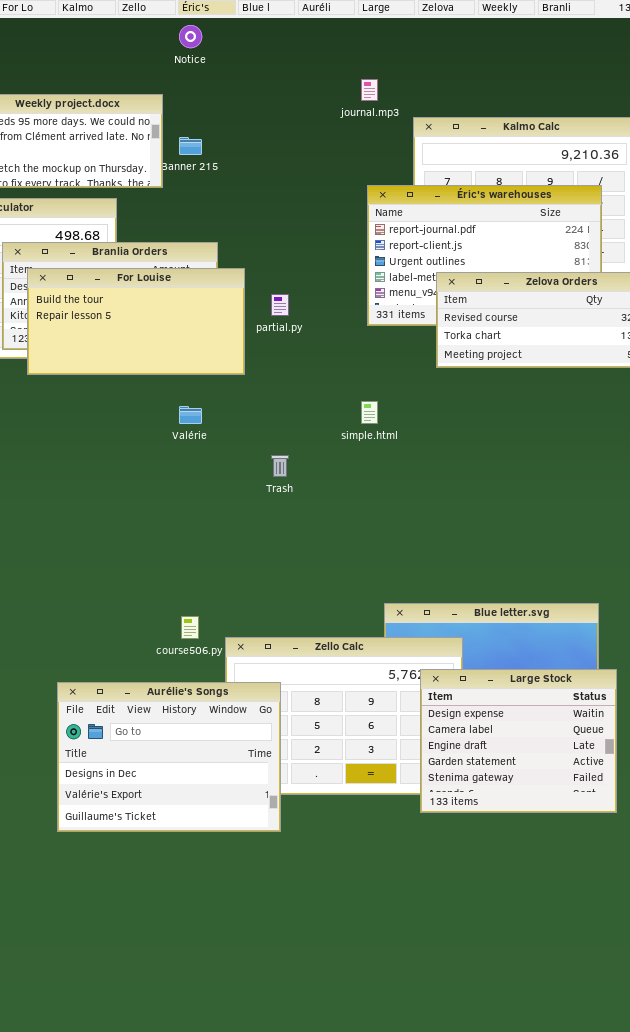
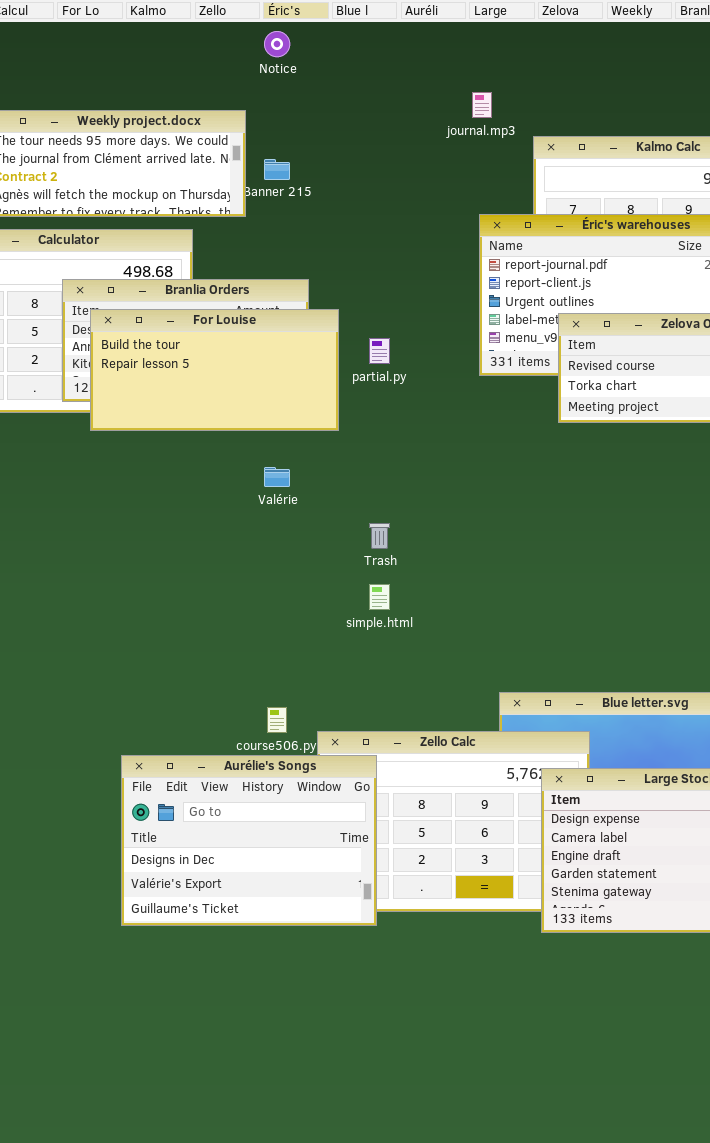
simple.html: [361,401,378,424] -> [369,584,390,610], moved
Aurélie's Songs: [57,682,281,832] -> [121,755,377,926], moved

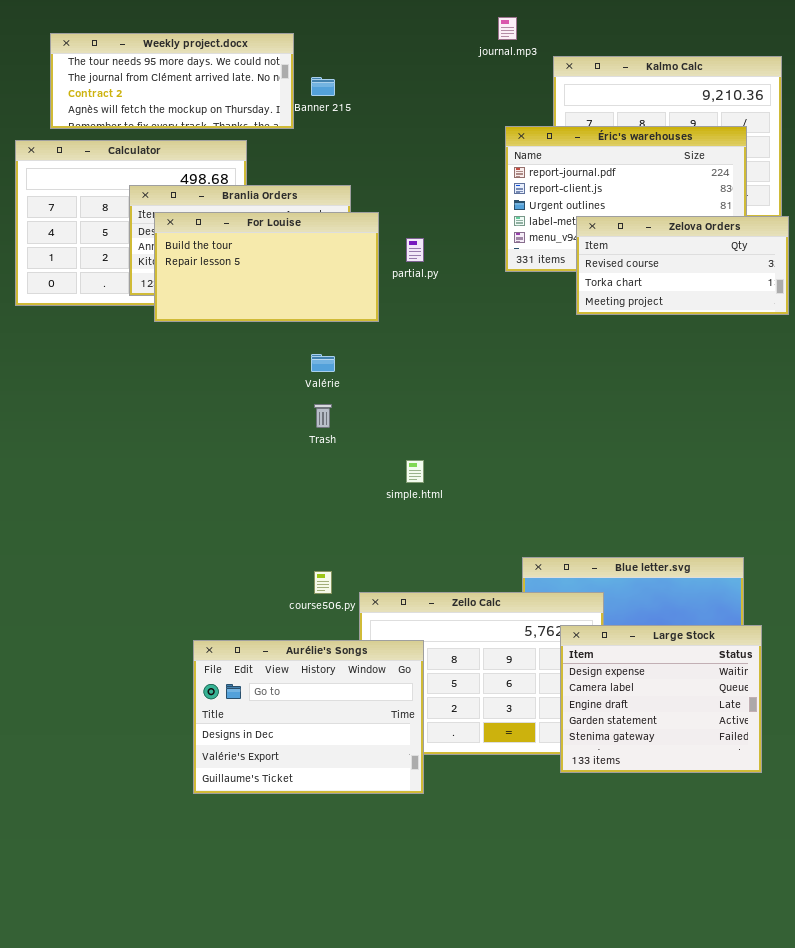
Trash: [369,523,390,549] -> [314,404,332,428], moved
Aurélie's Songs: [121,755,377,926] -> [193,640,424,794], moved

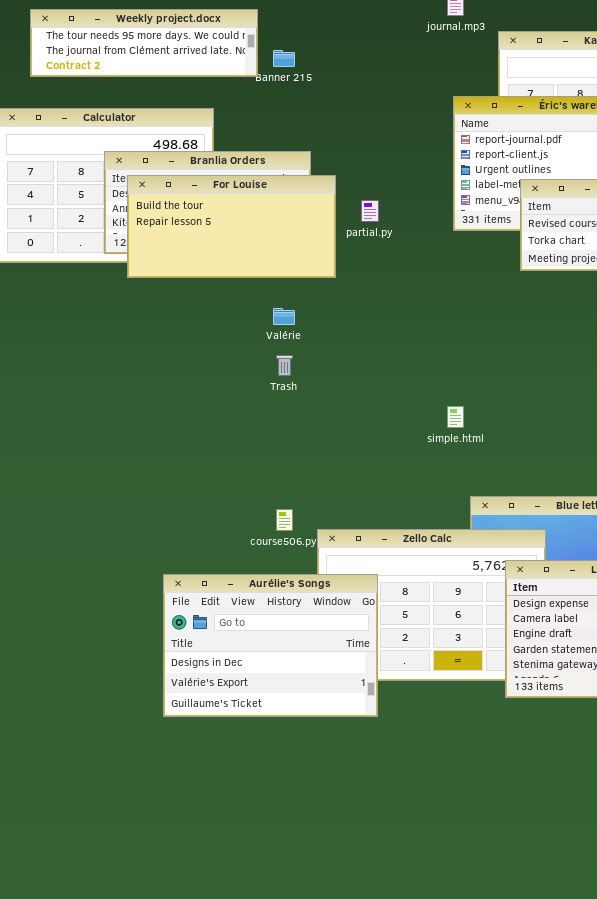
Weekly project.docx: [50,33,294,129] -> [30,9,258,77], resized
simple.html: [406,460,424,483] -> [447,406,464,428], moved

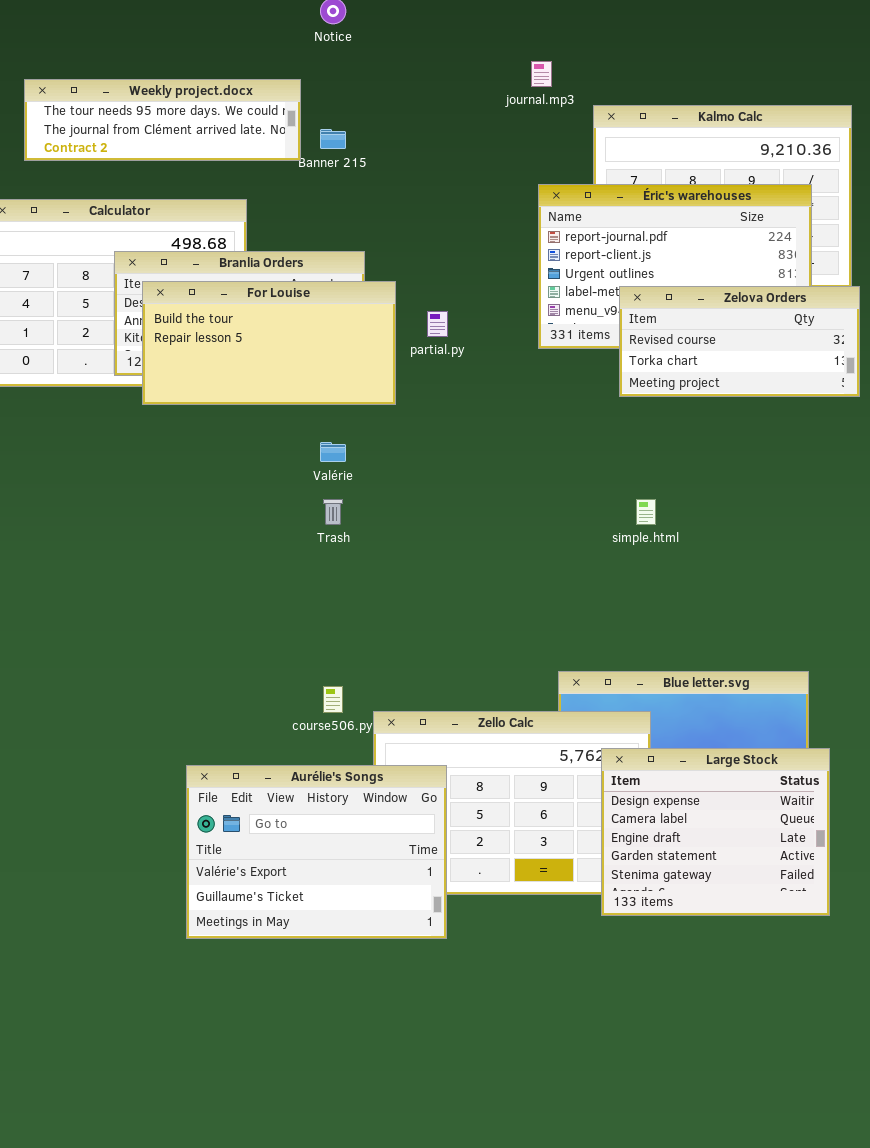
simple.html: [447,406,464,428] -> [636,499,656,525], moved
Aurélie's Songs: [163,574,378,717] -> [186,765,447,939], scrolled down 1 row

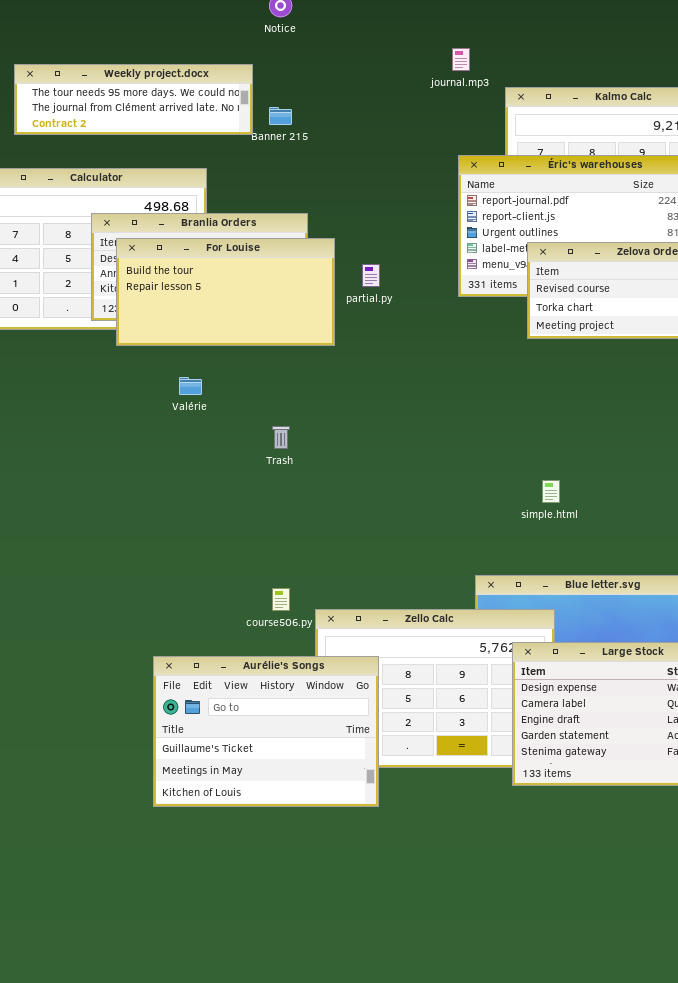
Valérie: [320,442,346,462] -> [179,377,202,395], moved
simple.html: [636,499,656,525] -> [542,480,560,503], moved
Aurélie's Songs: [186,765,447,939] -> [153,656,379,807], scrolled down 1 row

